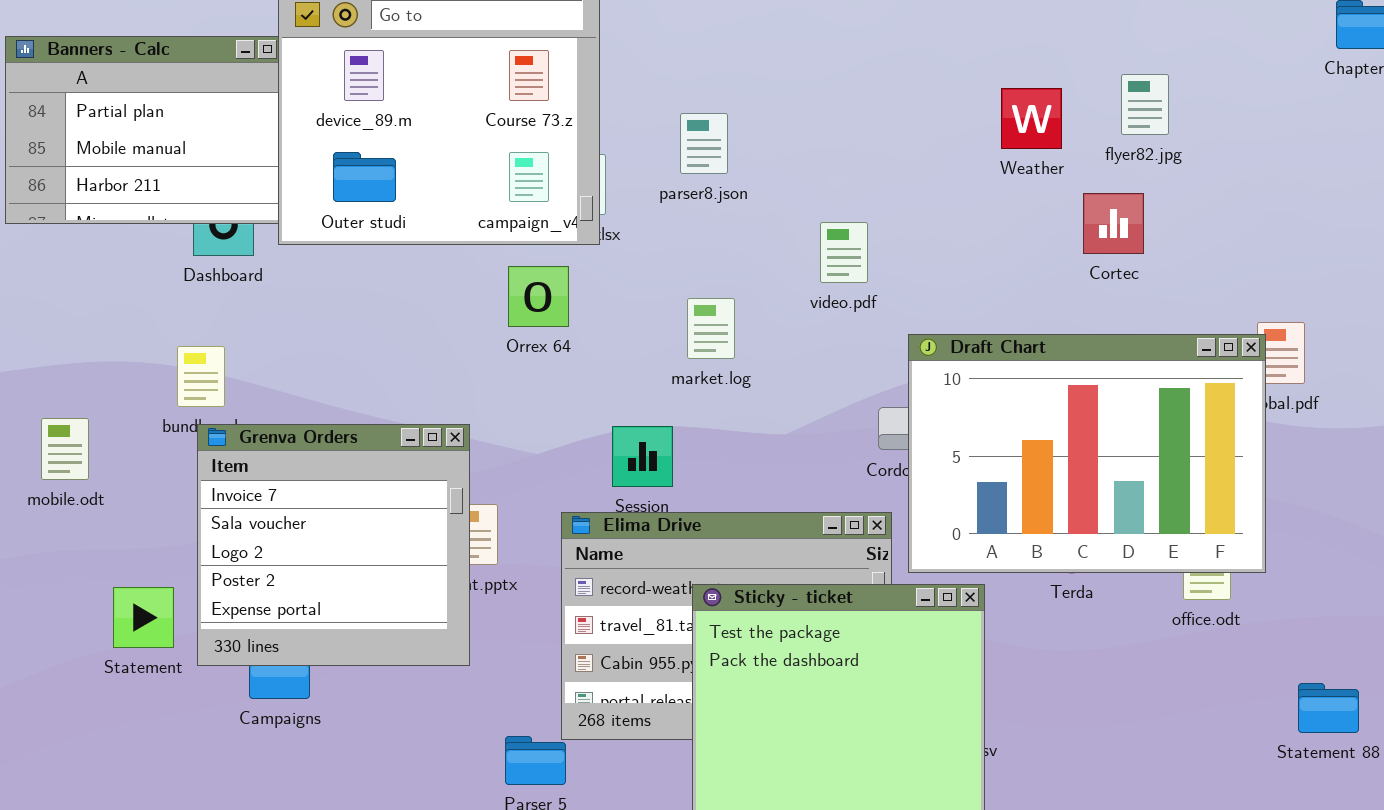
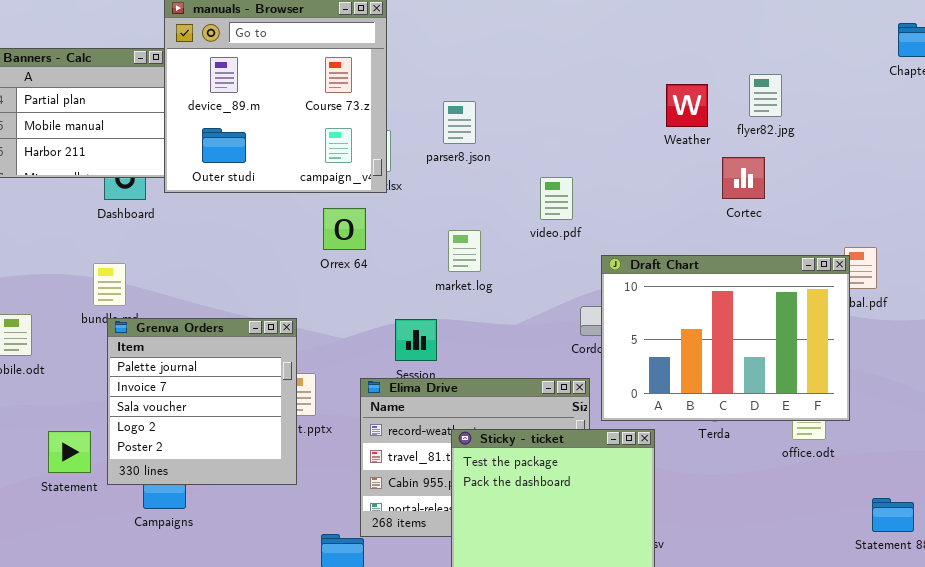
Grenva Orders: [197,424,470,666] -> [107,318,297,485], scrolled up 1 row

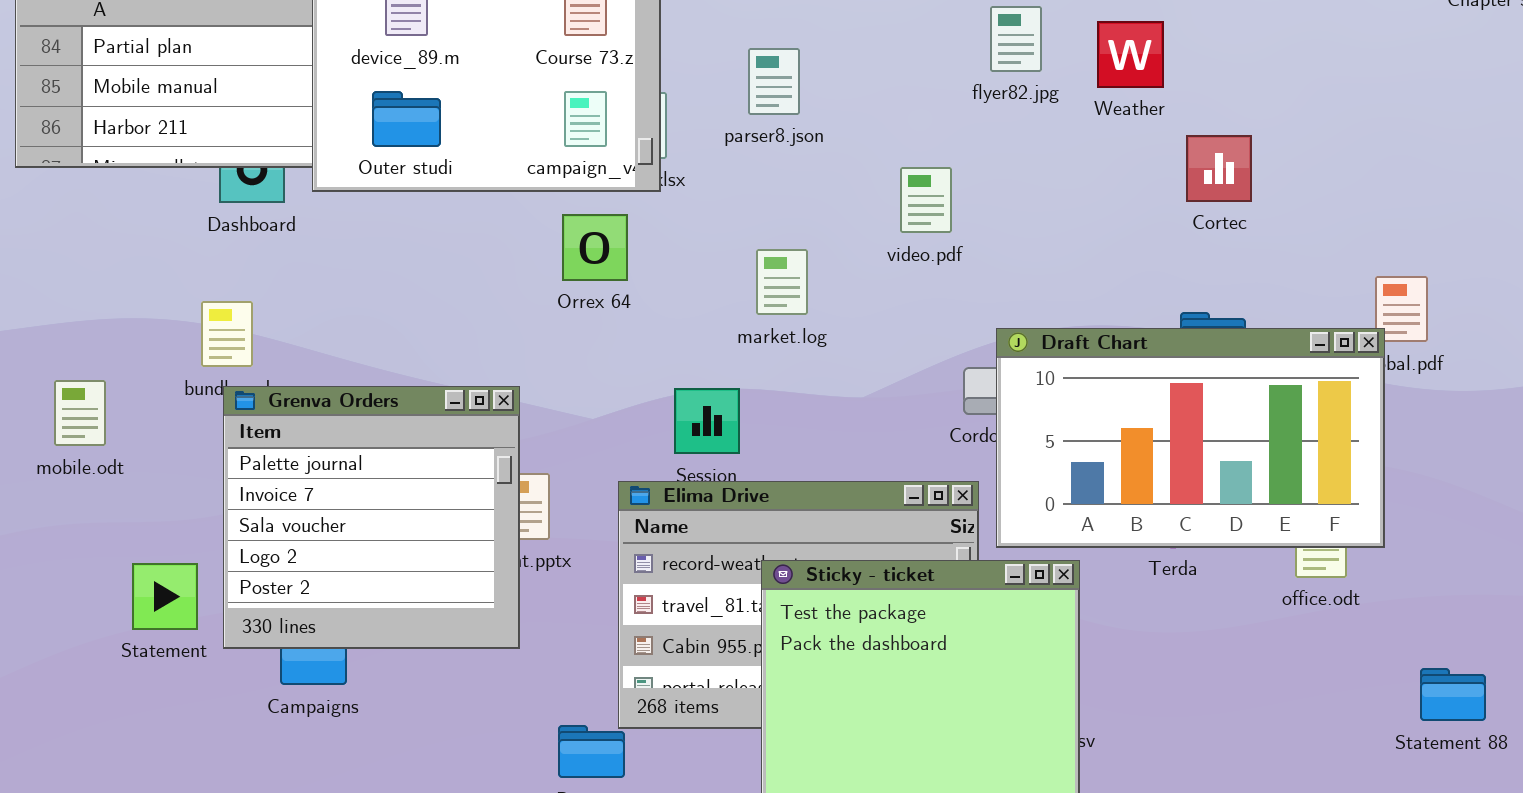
flyer82.jpg: [749,74,782,117] -> [990,6,1042,72], moved
Draft Chart: [601,255,850,421] -> [996,328,1385,548], resized

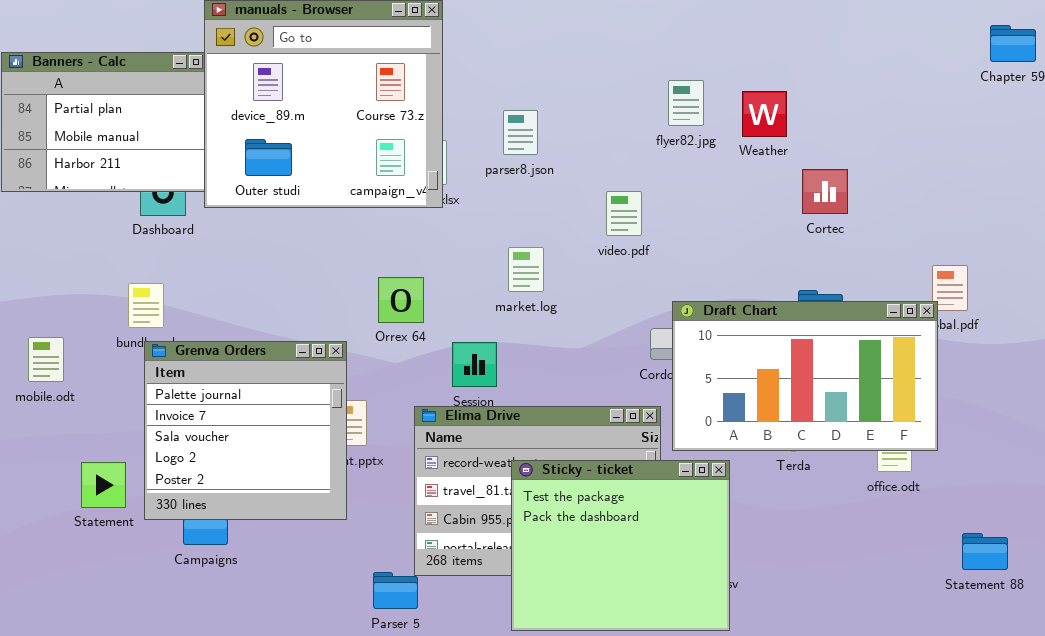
Orrex 64: [562,214,628,281] -> [378,277,424,323], moved

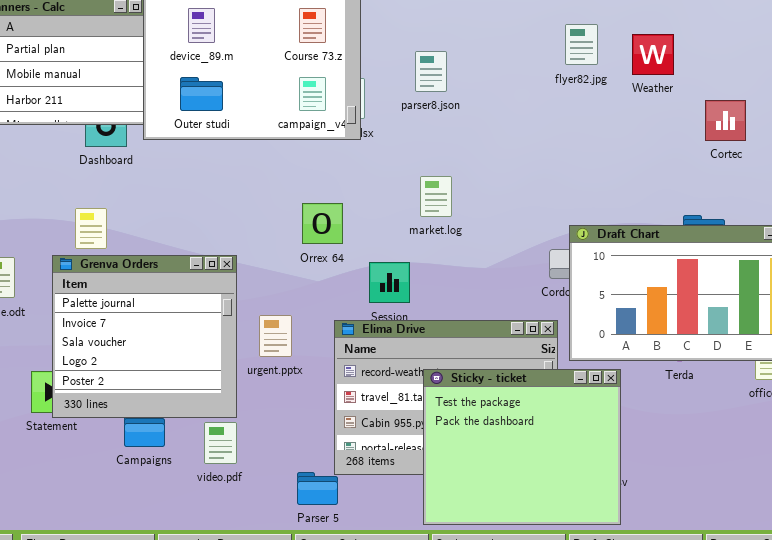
Cortec: [802,169,848,214] -> [705,100,746,141], moved
video.pdf: [606,191,642,236] -> [204,422,237,464], moved
Grenva Orders: [144,341,347,520] -> [52,255,237,418], moved

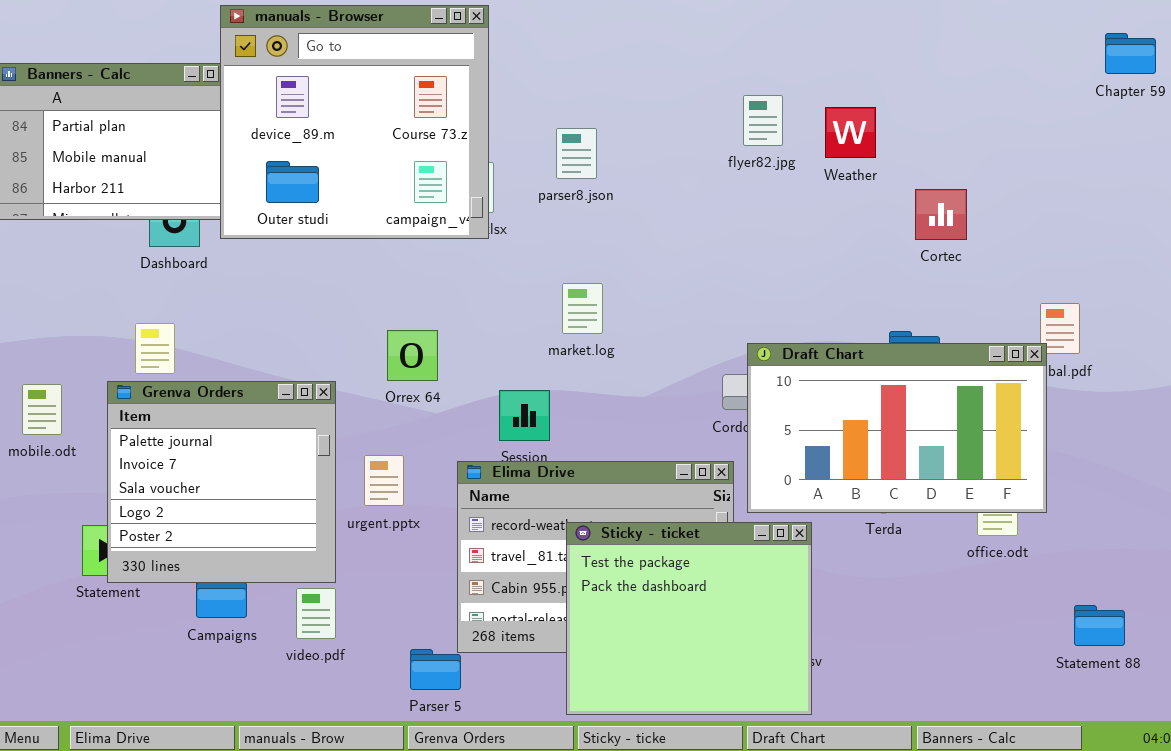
Orrex 64: [302,203,343,244] -> [387,330,438,381], moved

